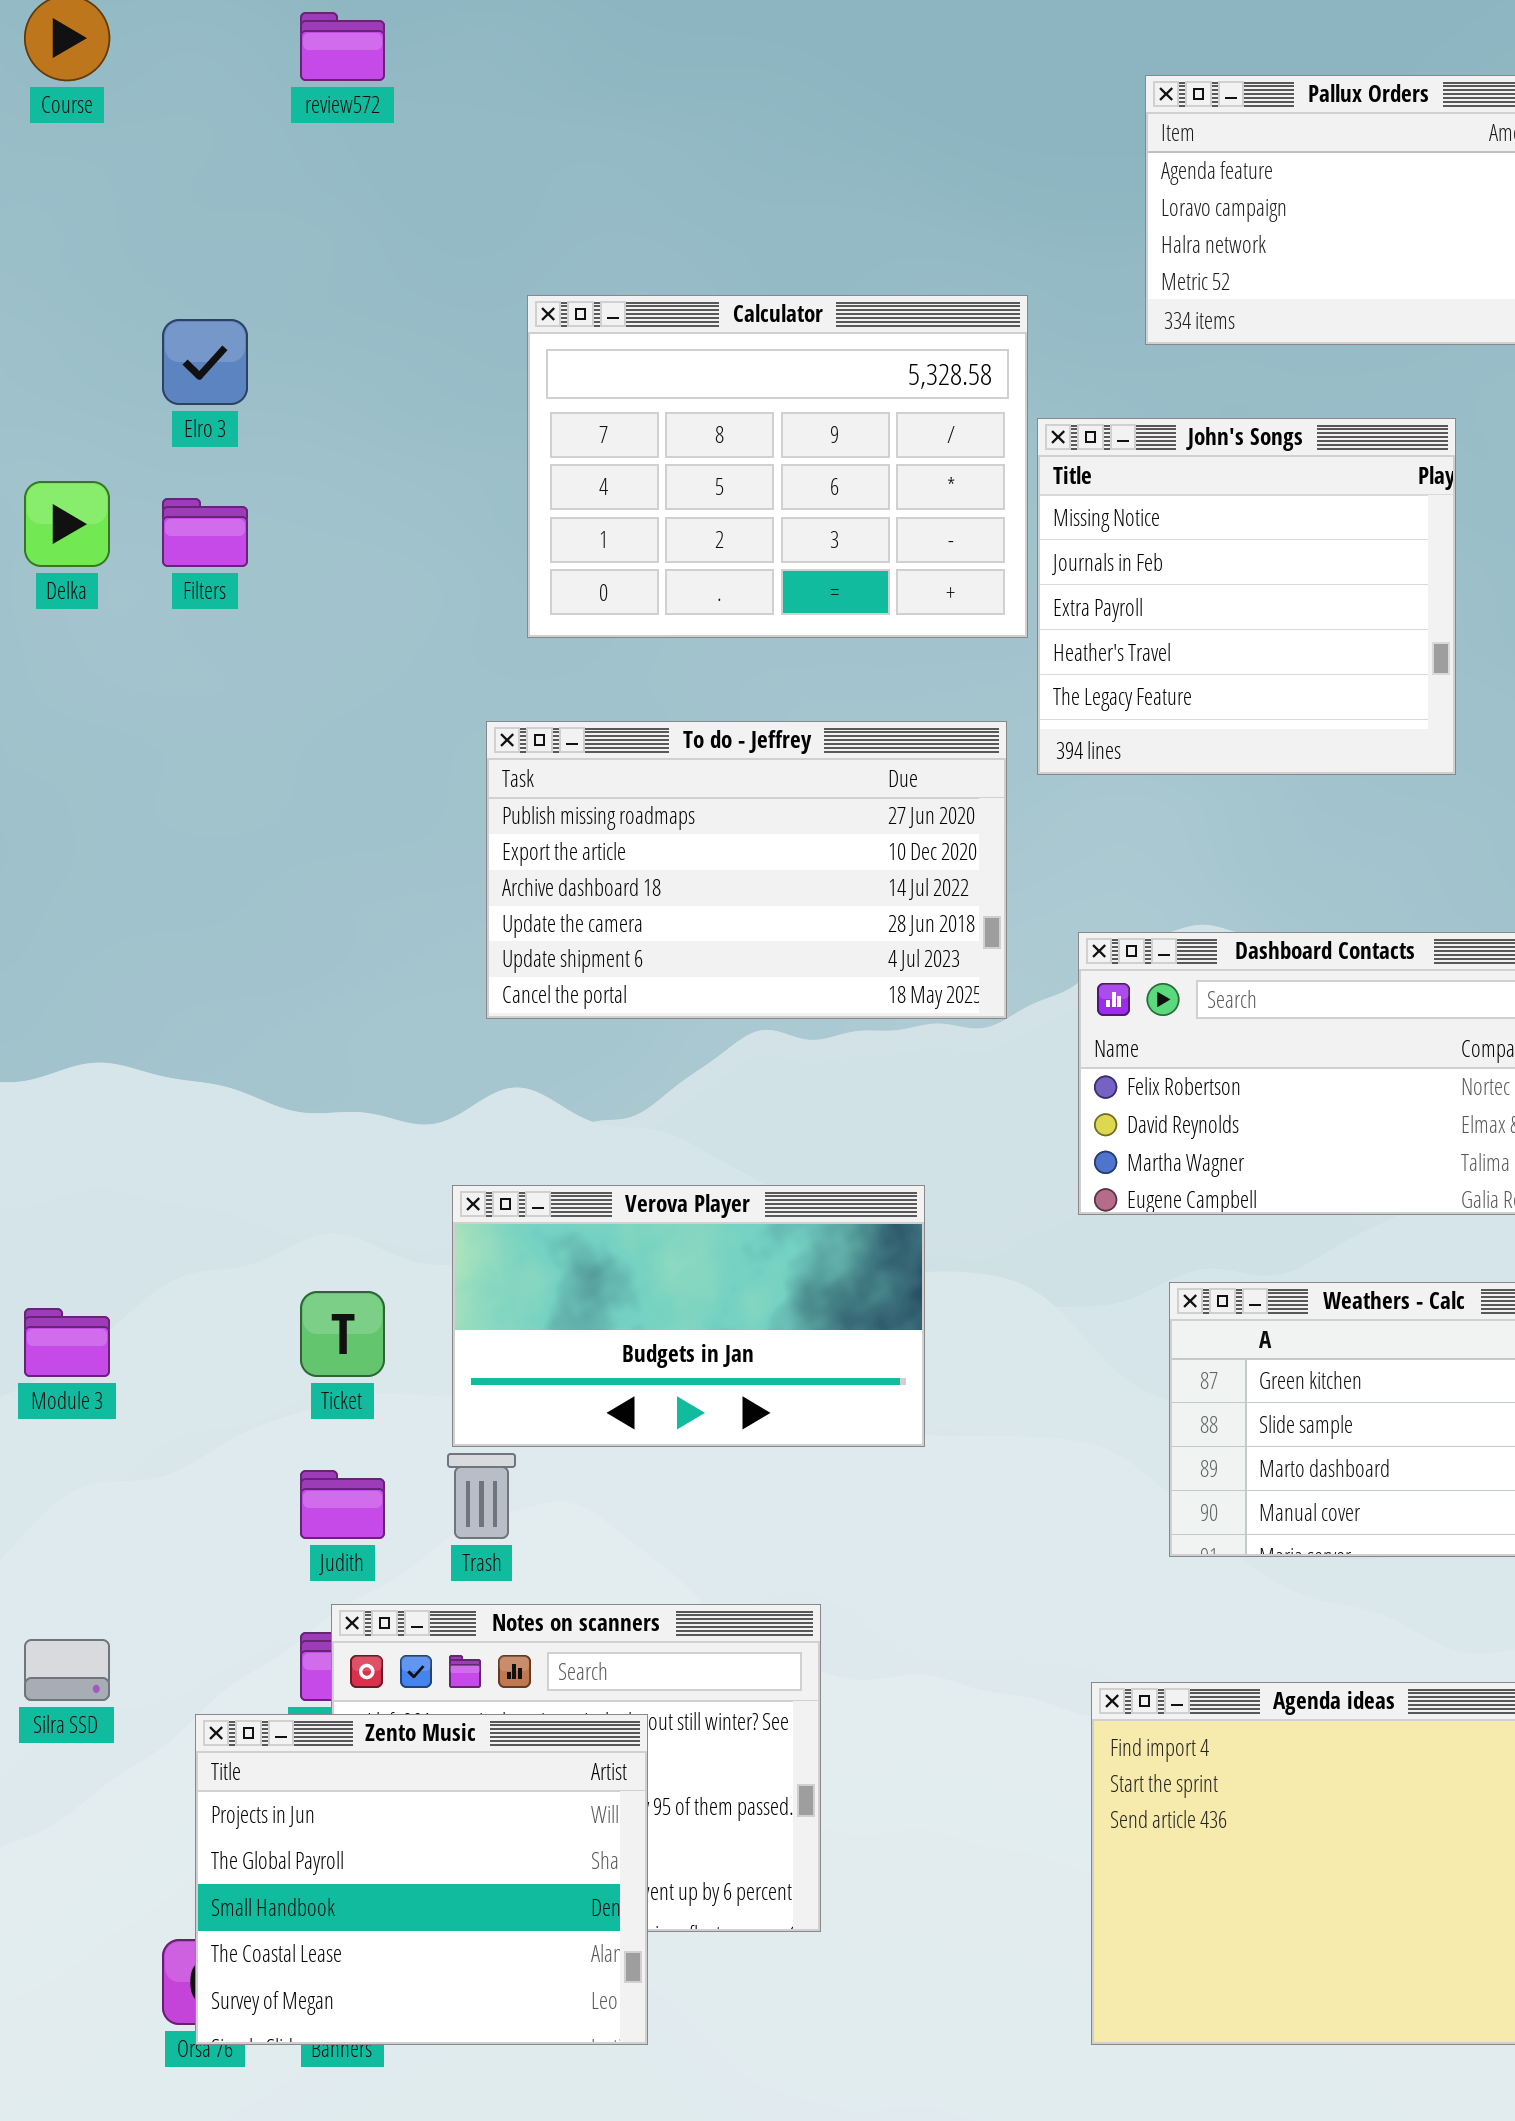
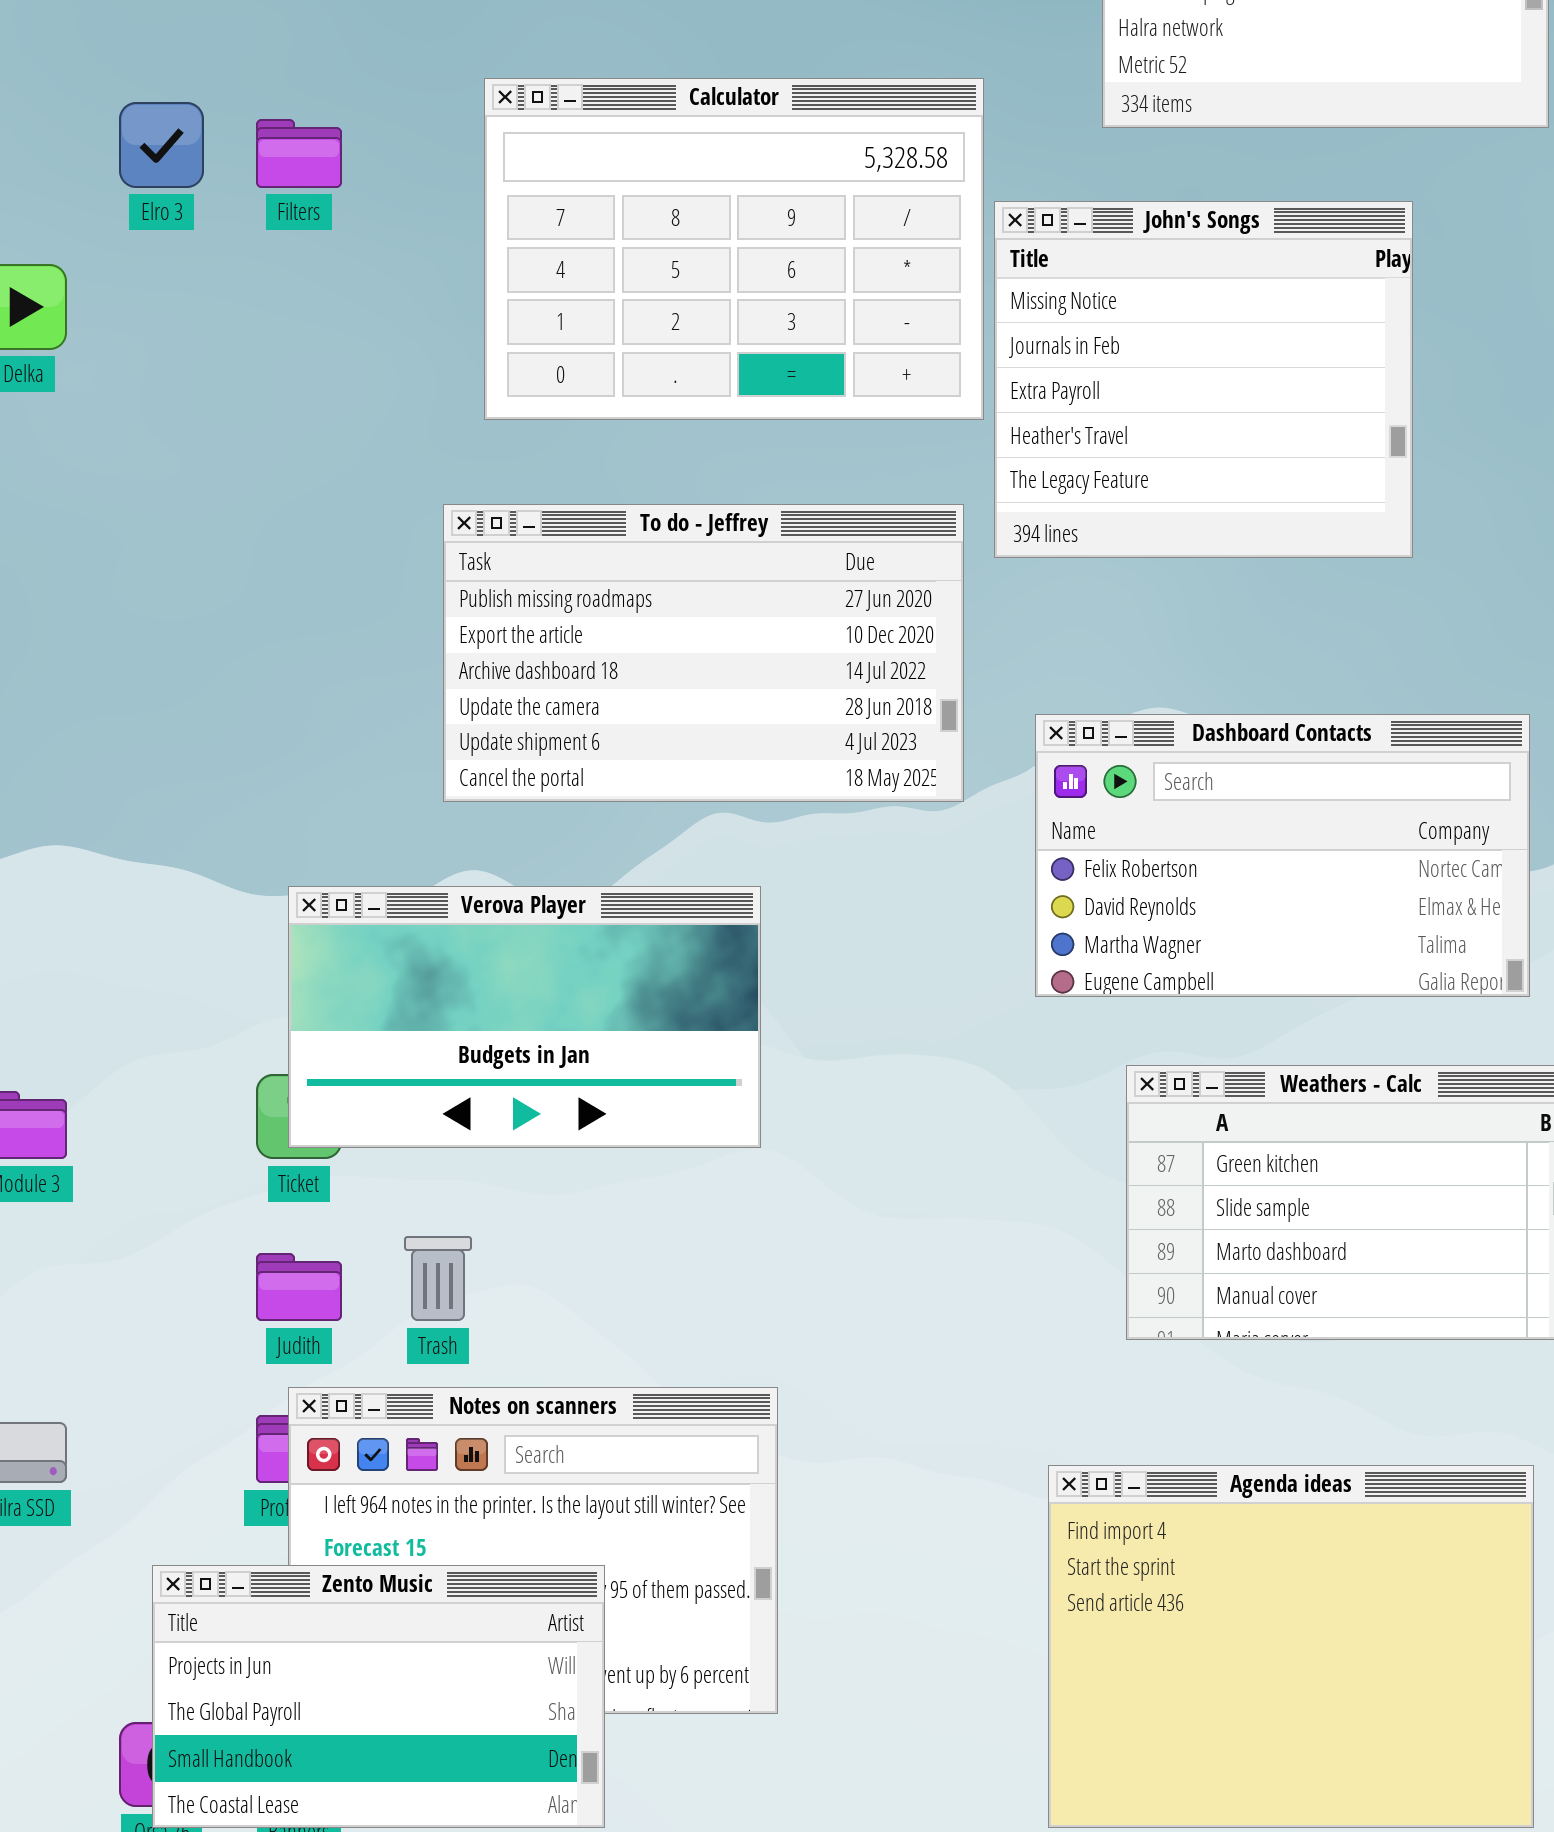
Filters: [162,498,248,567] -> [256,119,342,188], moved
Verova Player: [452,1185,925,1447] -> [288,886,761,1148], moved
Zento Music: [195,1714,648,2045] -> [152,1565,605,1828], resized

